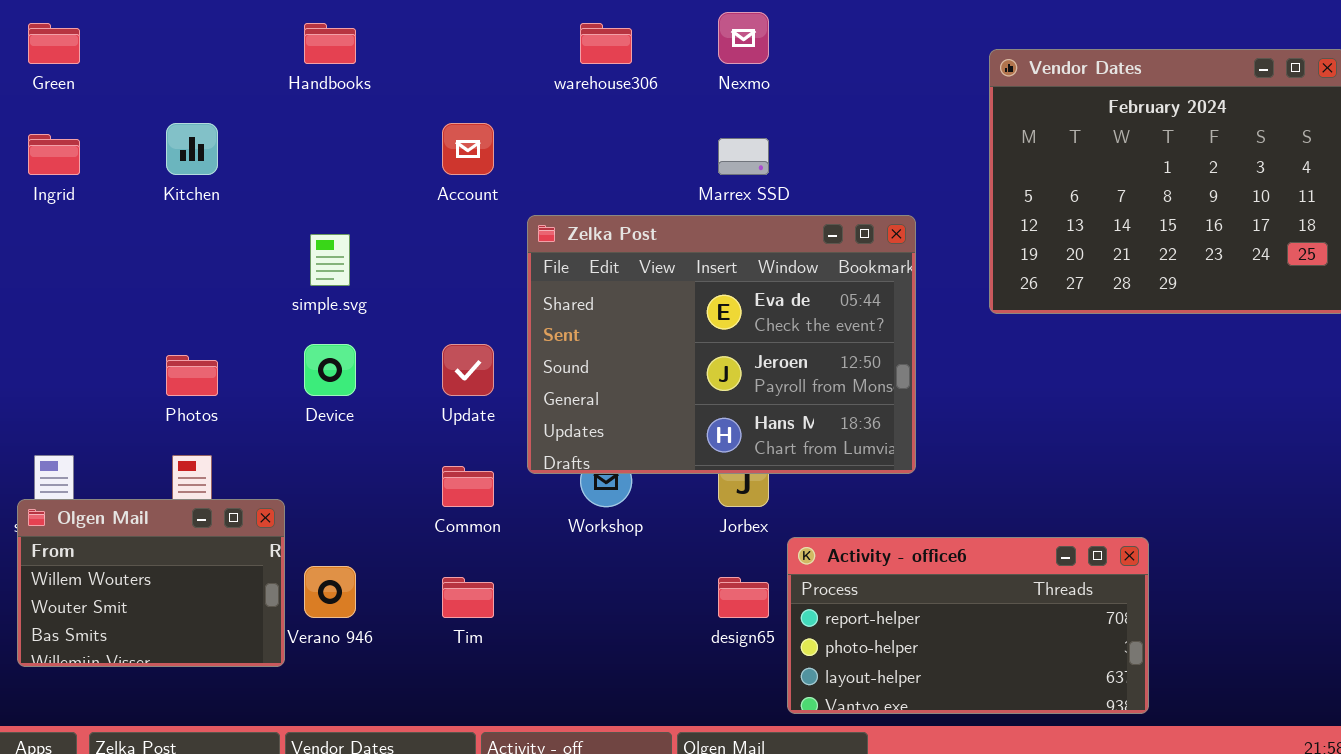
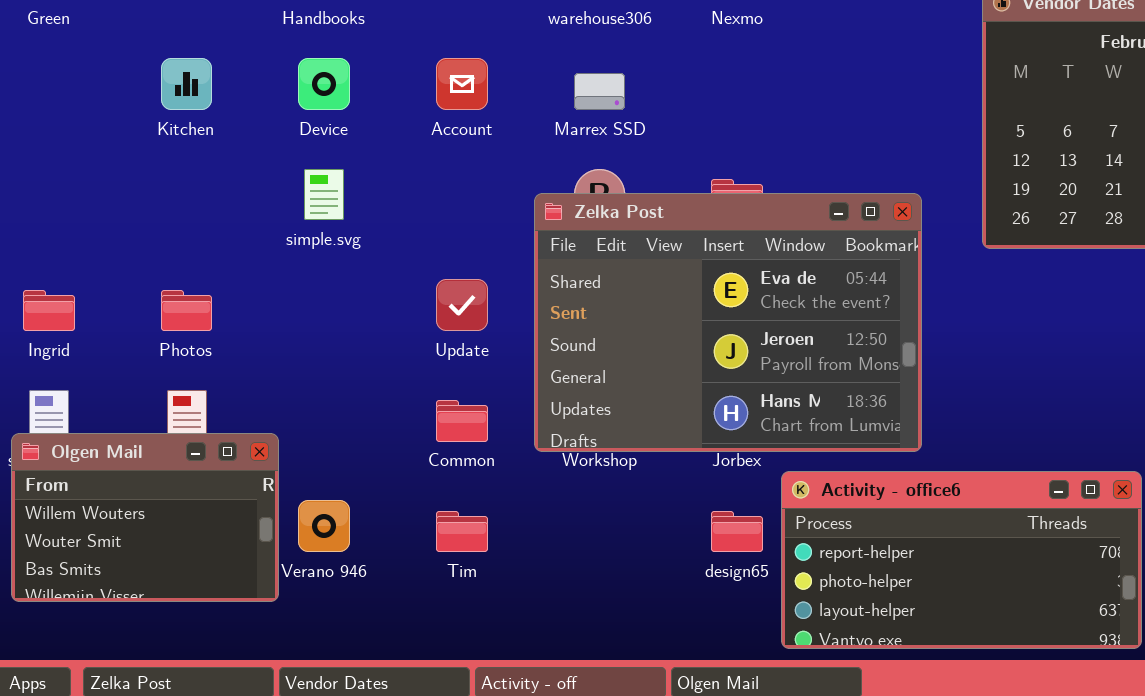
Ingrid: [28,134,80,175] -> [23,290,75,331], moved
Marrex SSD: [718,138,769,175] -> [574,73,625,110], moved
Zelka Post: [527,215,916,474] -> [534,193,922,452], moved
Device: [304,344,356,396] -> [298,58,350,110], moved

